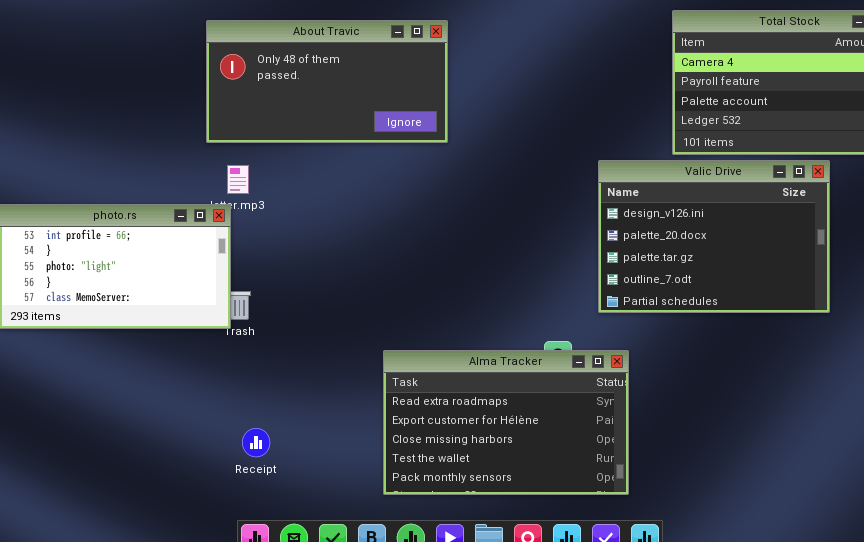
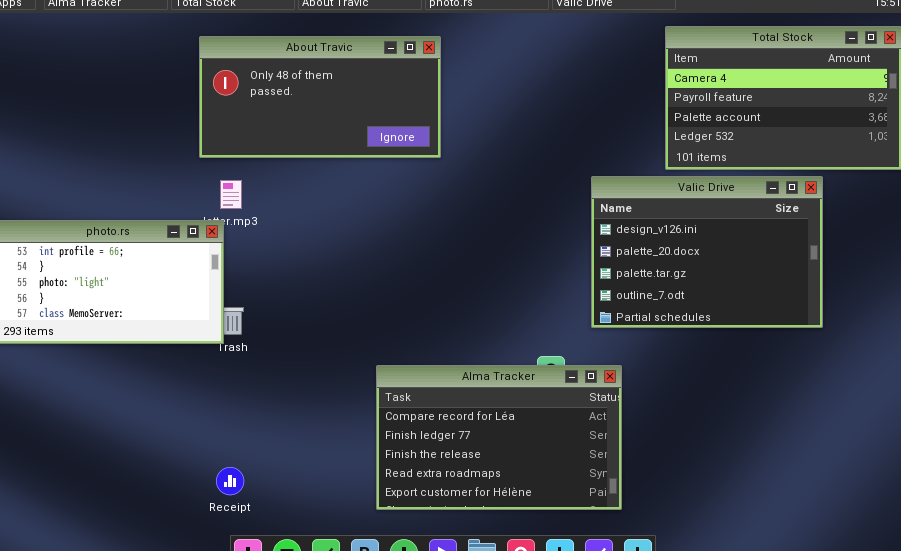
Alma Tracker: [383,350,629,495] -> [376,365,622,510], scrolled up 3 rows
Receipt: [242,428,270,457] -> [216,467,244,495], moved

